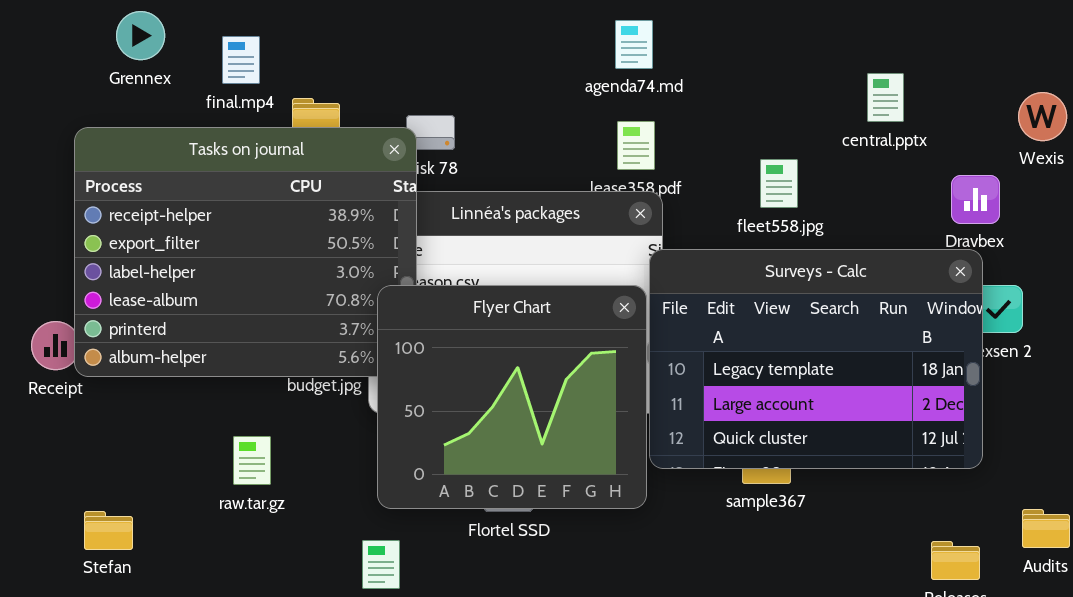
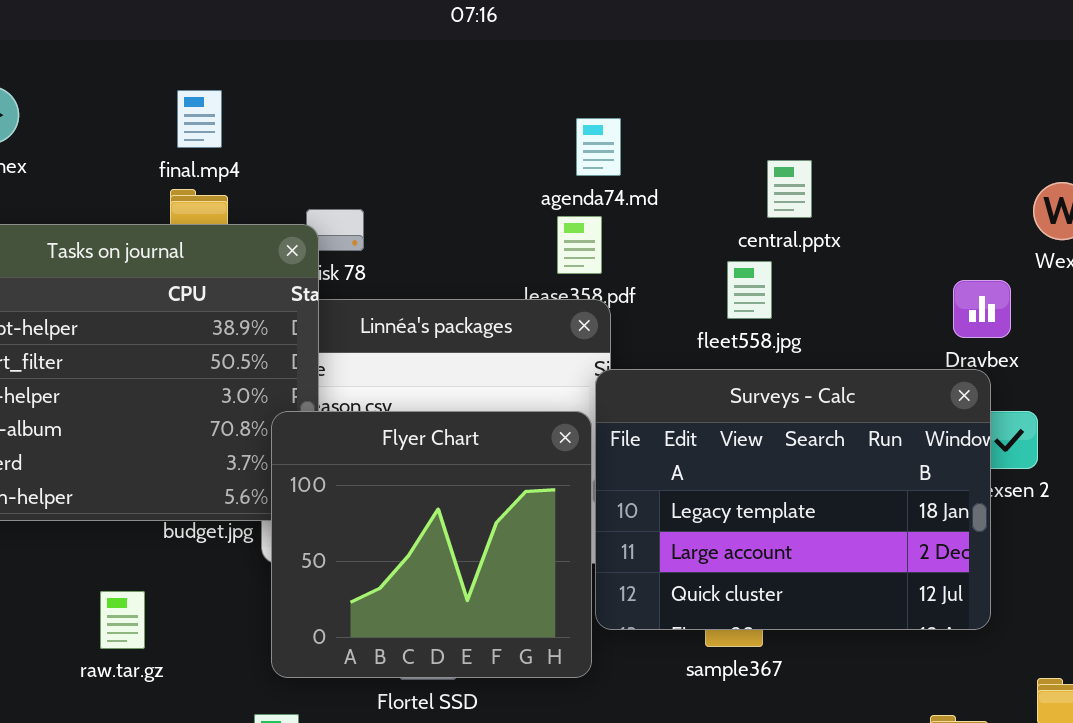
agenda74.md: [615,20,653,69] -> [576,118,621,176], moved
final.mp4: [222,36,260,84] -> [177,90,222,148], moved
central.pptx: [867,73,904,122] -> [767,160,812,218], moved

